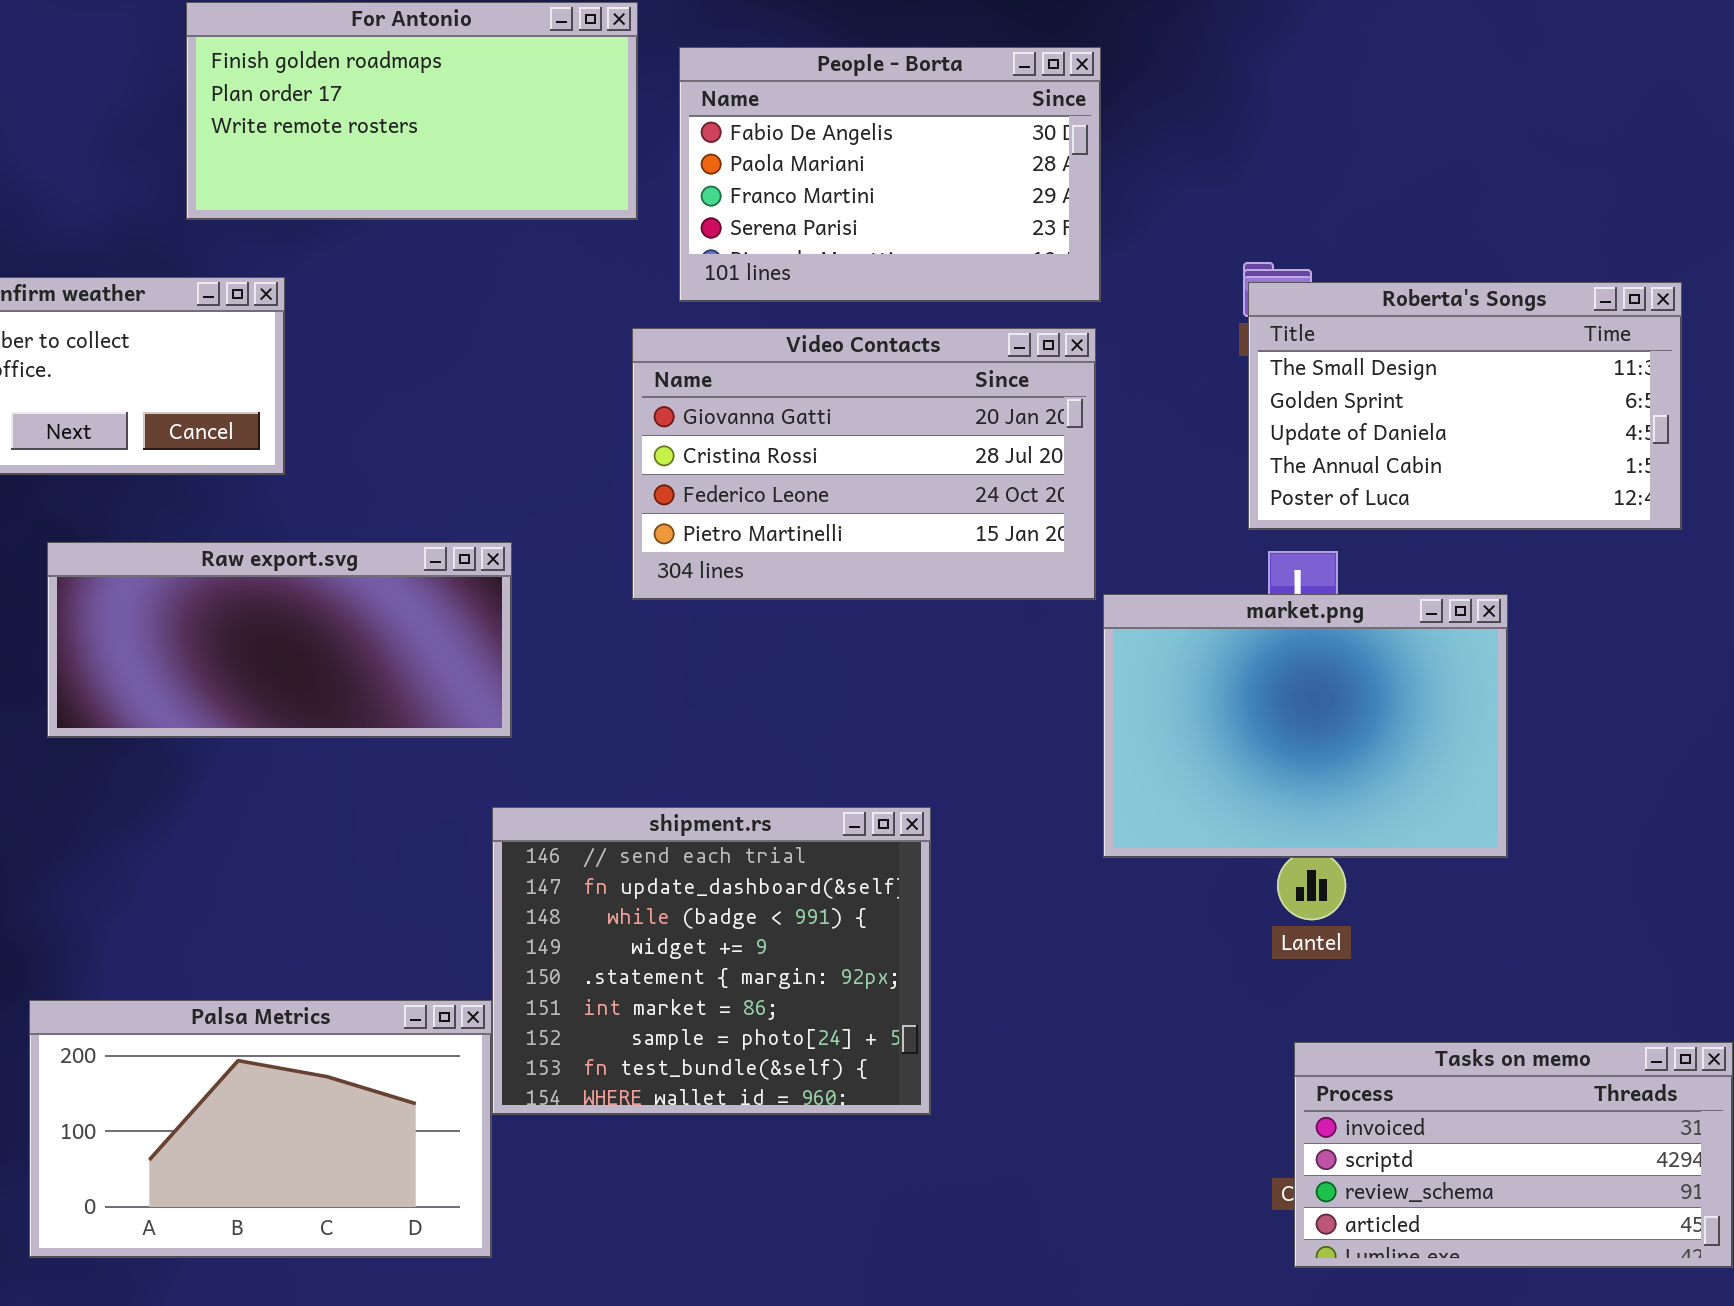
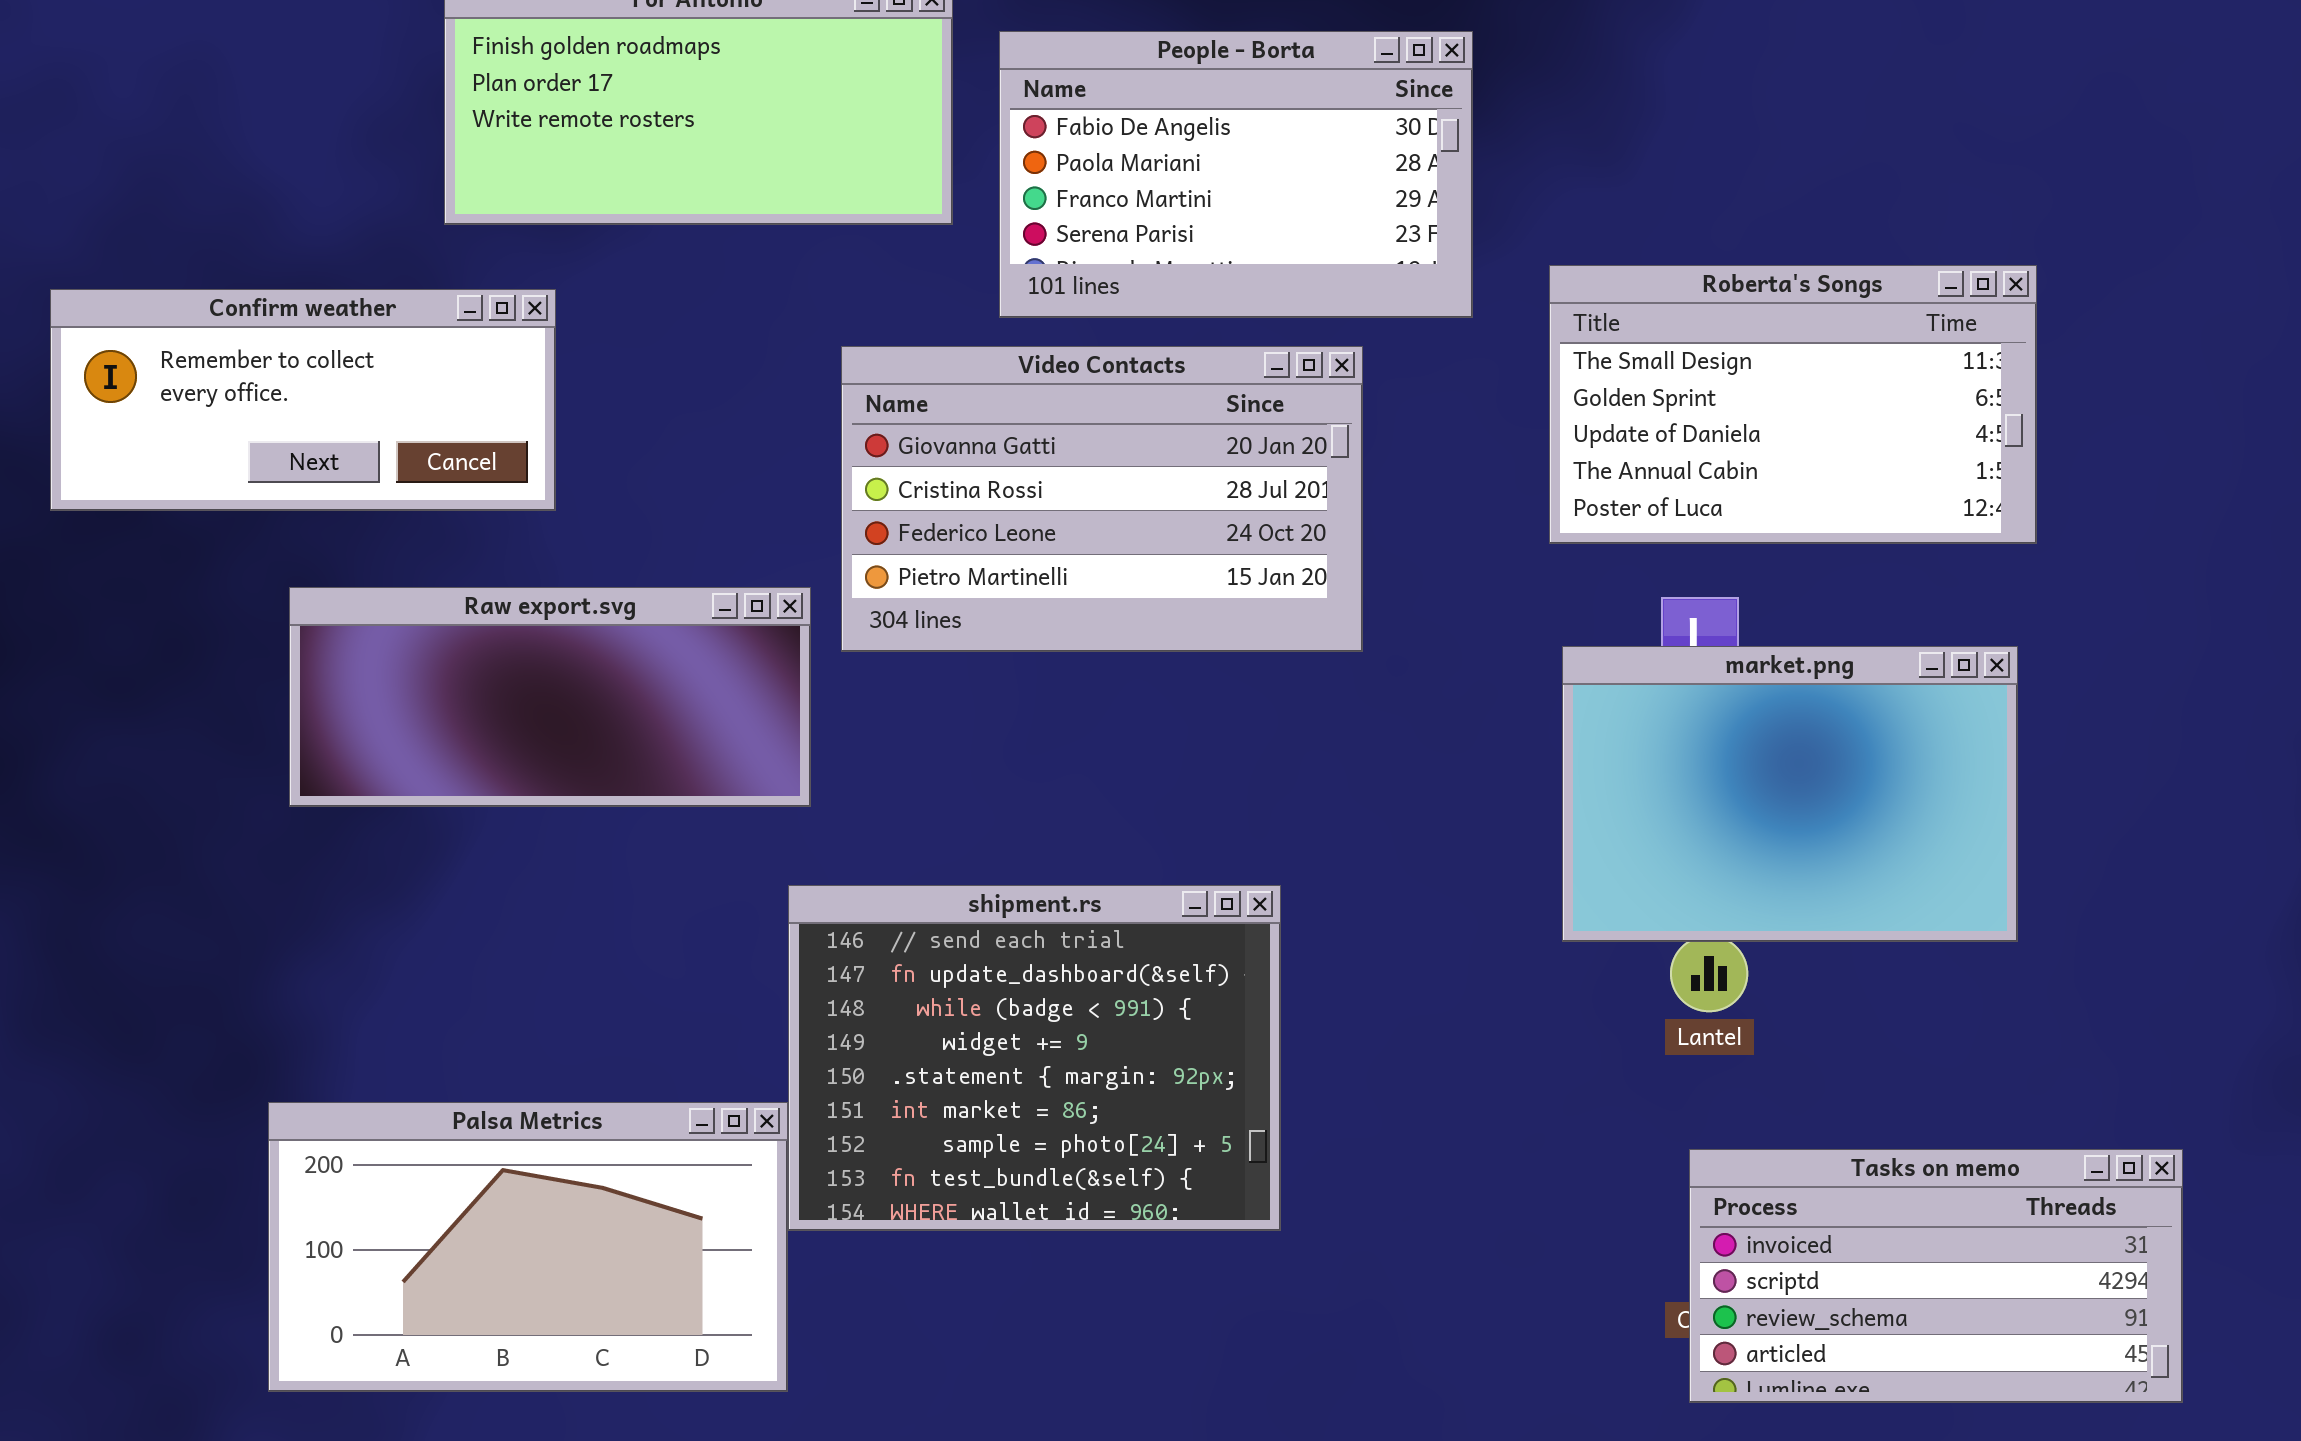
Roberta's Songs: [1248,282,1682,530] -> [1549,265,2037,544], moved
Video Contacts: [632,328,1096,600] -> [841,346,1363,652], moved
market.png: [1103,594,1508,858] -> [1562,646,2018,942], moved

